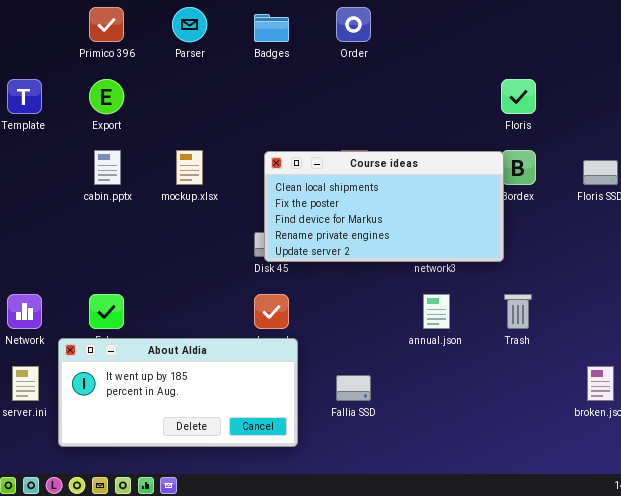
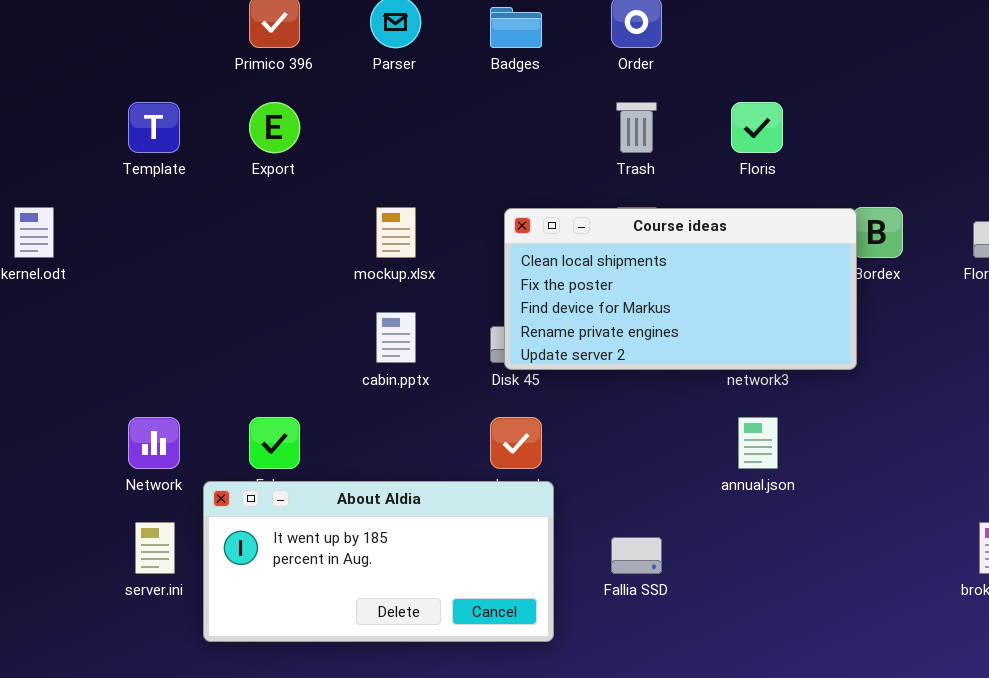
Floris: [501,79,536,114] -> [731,102,783,153], moved
cabin.pptx: [94,150,121,185] -> [376,312,416,363], moved
Trash: [504,294,532,329] -> [616,102,657,153], moved

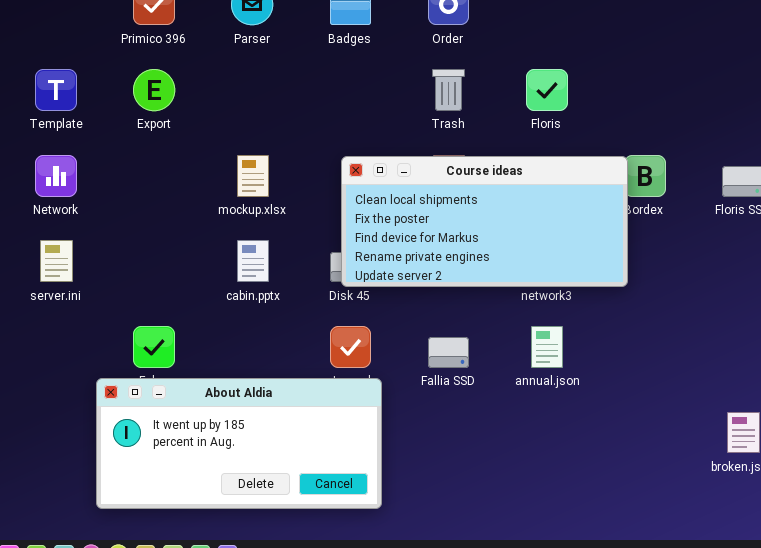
Network: [128,417,180,469] -> [35,155,77,197], moved
server.ini: [135,522,175,574] -> [40,240,73,282], moved
Fallia SSD: [611,537,662,574] -> [428,337,469,368], moved

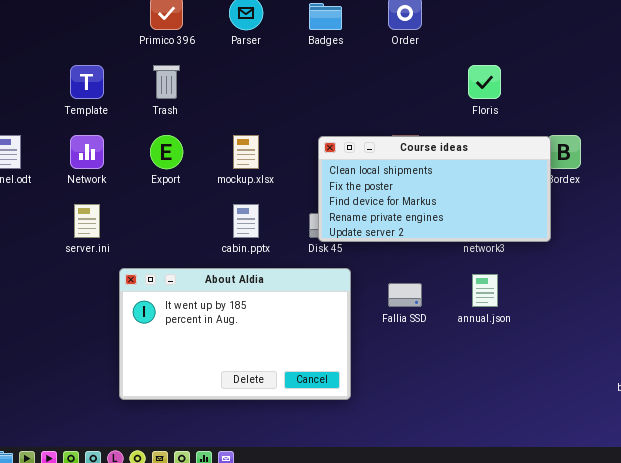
Export: [133,69,175,111] -> [150,135,183,169], moved
Trash: [432,69,465,111] -> [153,65,180,99], moved
About Aldia: [96,378,382,509] -> [119,268,351,400], moved, resized

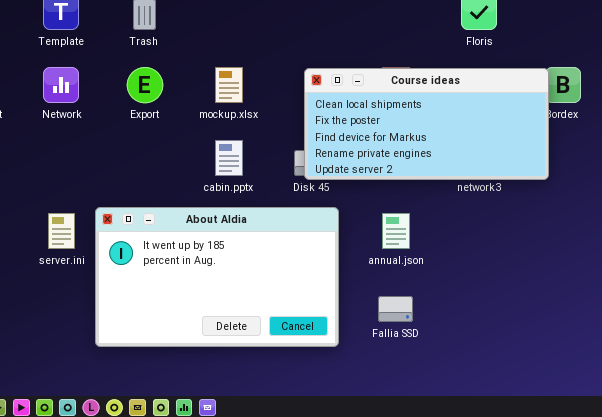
server.ini: [74,204,100,238] -> [48,213,75,249], moved
annual.json: [472,274,498,307] -> [382,213,410,249], moved
Fallia SSD: [388,283,422,307] -> [378,296,413,322], moved

